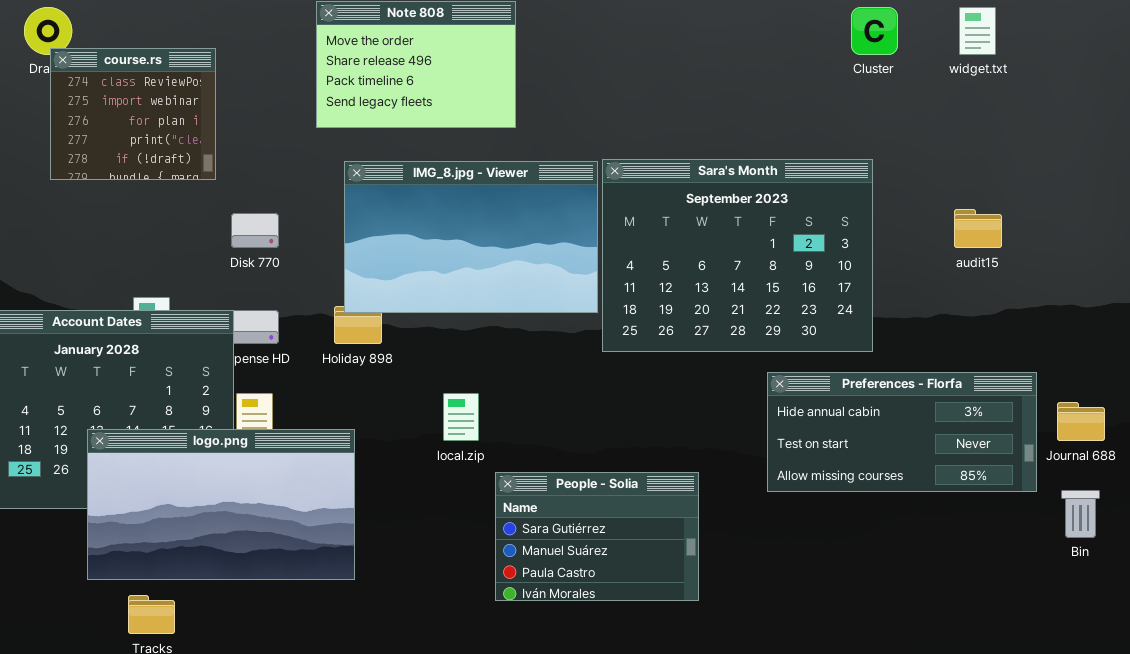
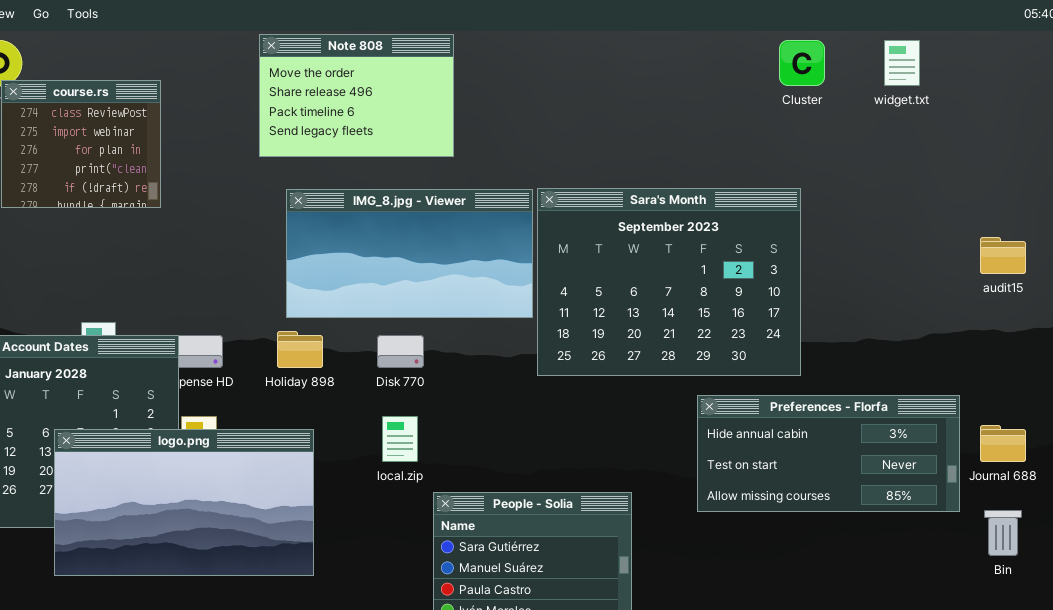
IMG_8.jpg - Viewer: [344,161,598,313] -> [286,189,533,318], resized
audit15: [954,209,1002,248] -> [980,237,1026,274], moved
Disk 770: [231,213,279,248] -> [377,335,424,368], moved
logo.png: [87,429,355,580] -> [54,429,314,576], moved

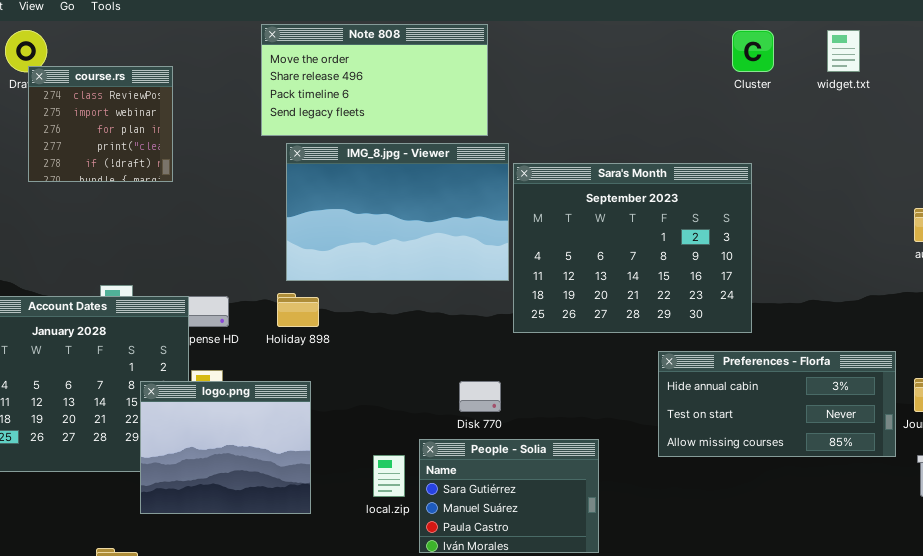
Note 808: [259,34,454,157] -> [261,24,488,136], resized
IMG_8.jpg - Viewer: [286,189,533,318] -> [286,143,509,281], resized
Disk 770: [377,335,424,368] -> [459,381,501,412], moved
local.zip: [382,416,418,462] -> [373,455,405,497], moved
logo.png: [54,429,314,576] -> [140,381,311,514], resized

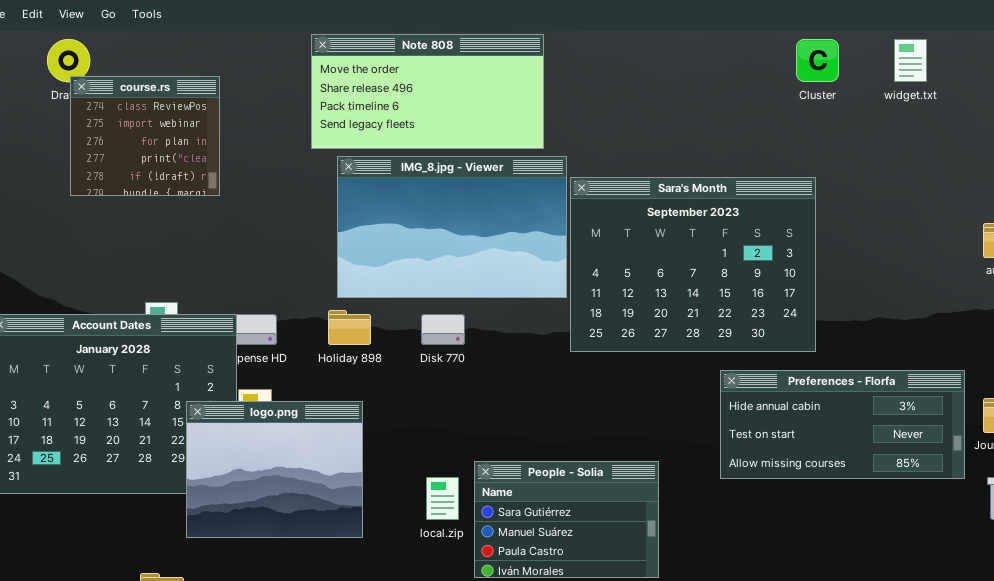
Disk 770: [459,381,501,412] -> [421,314,465,345], moved

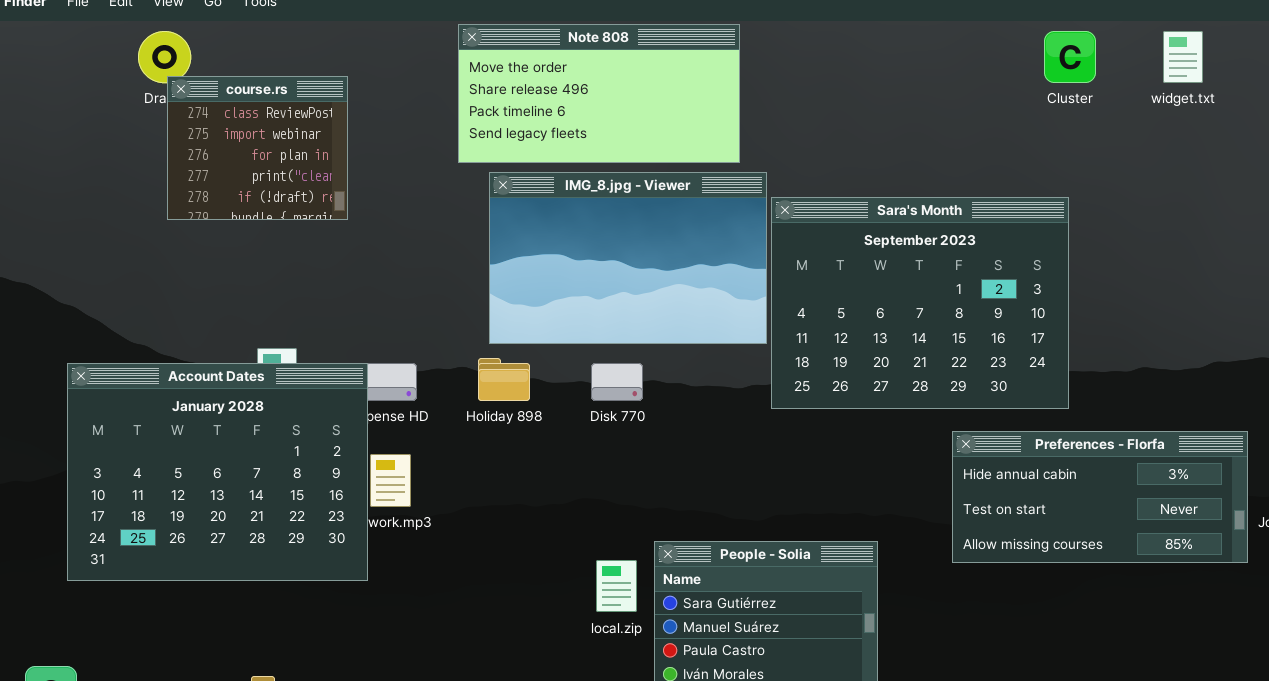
logo.png: [186,401,363,538] -> none, closed

